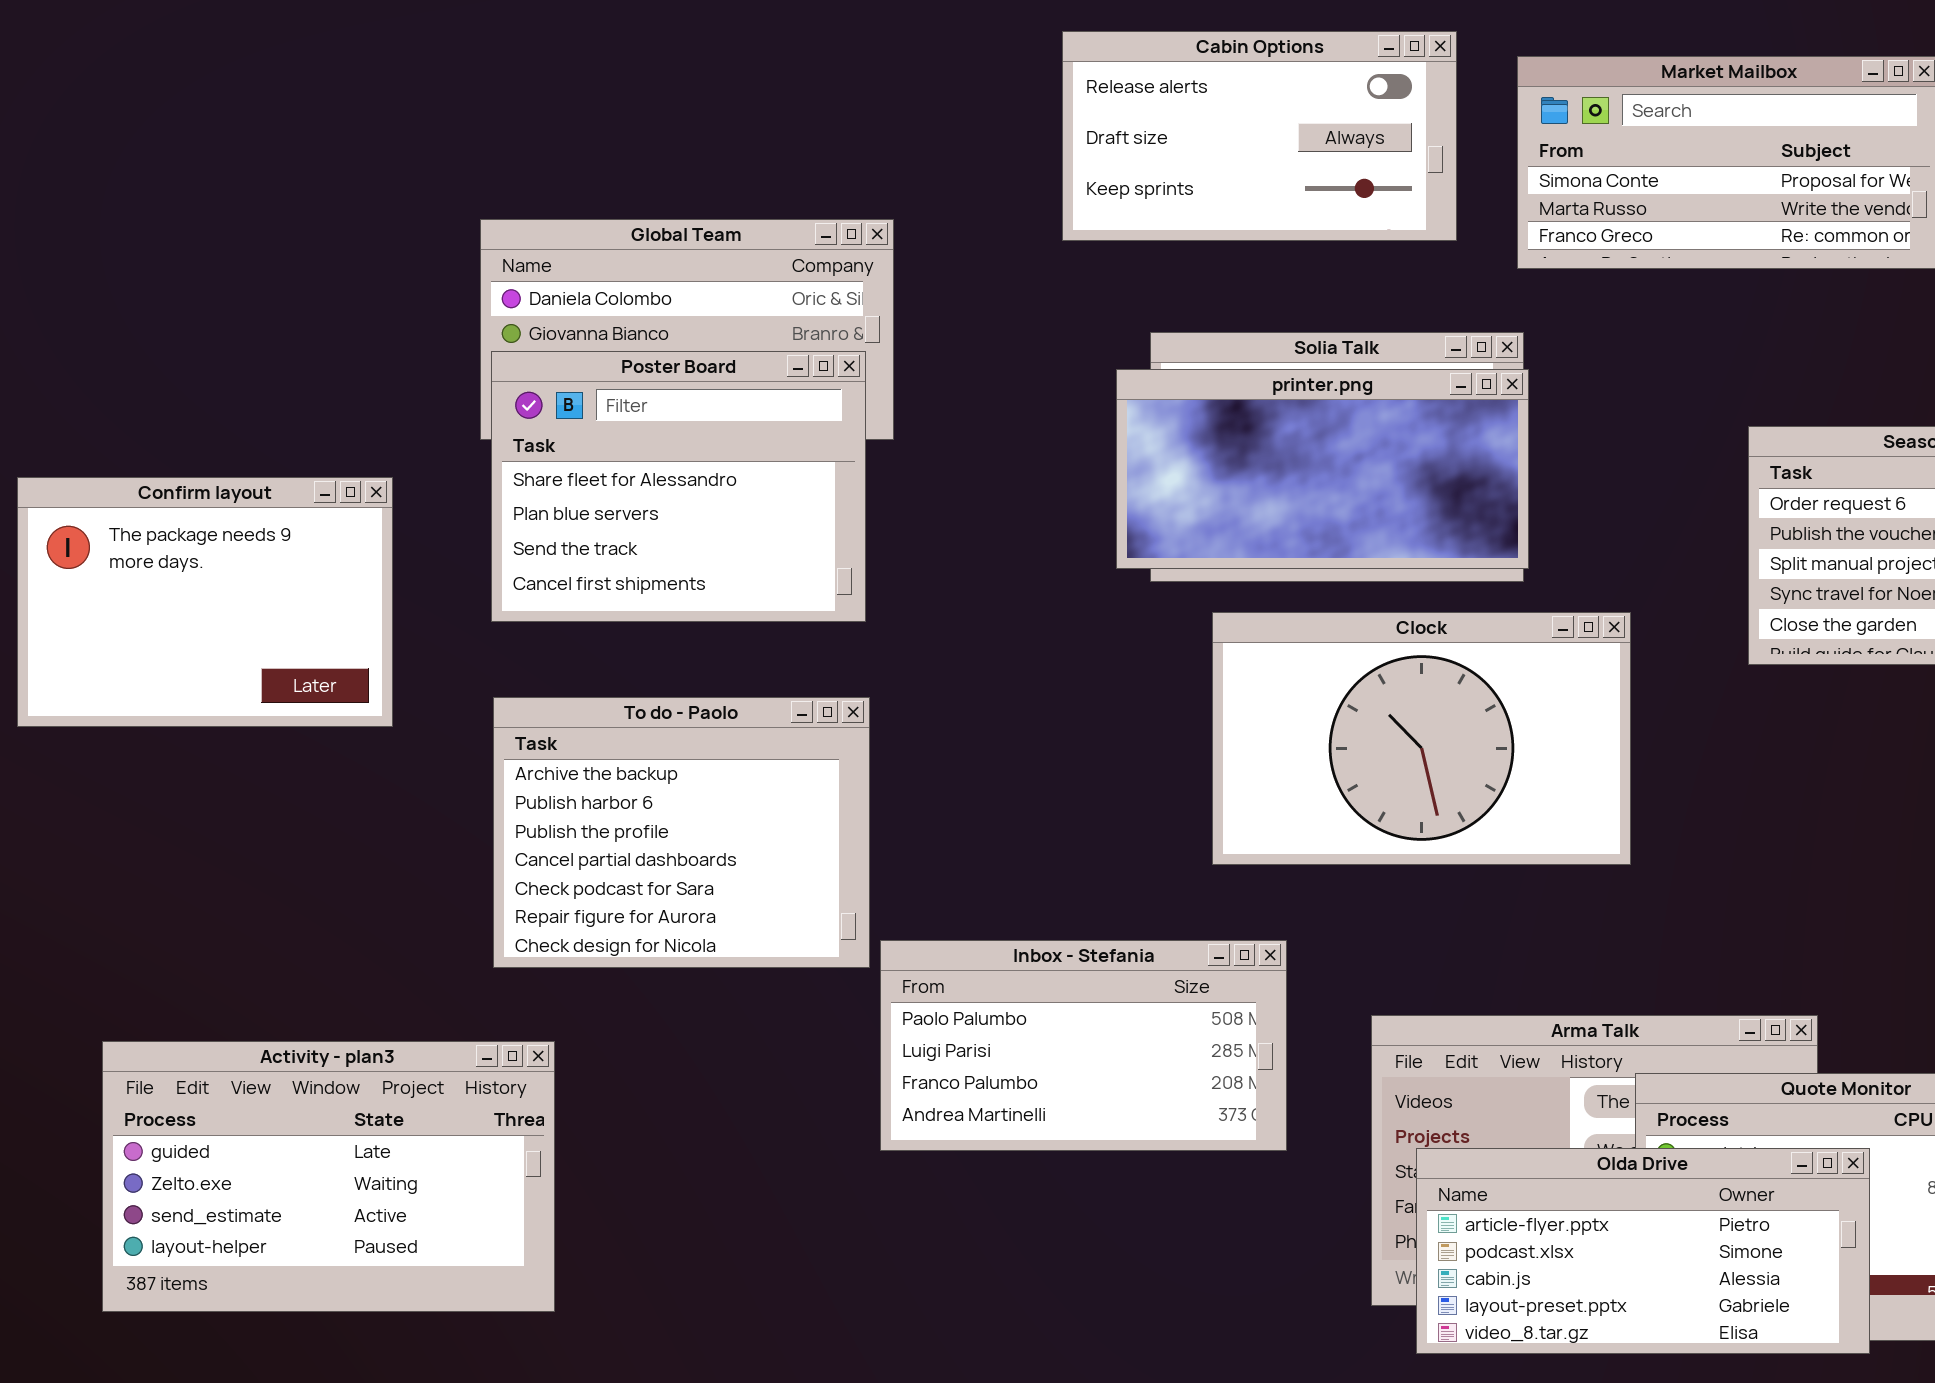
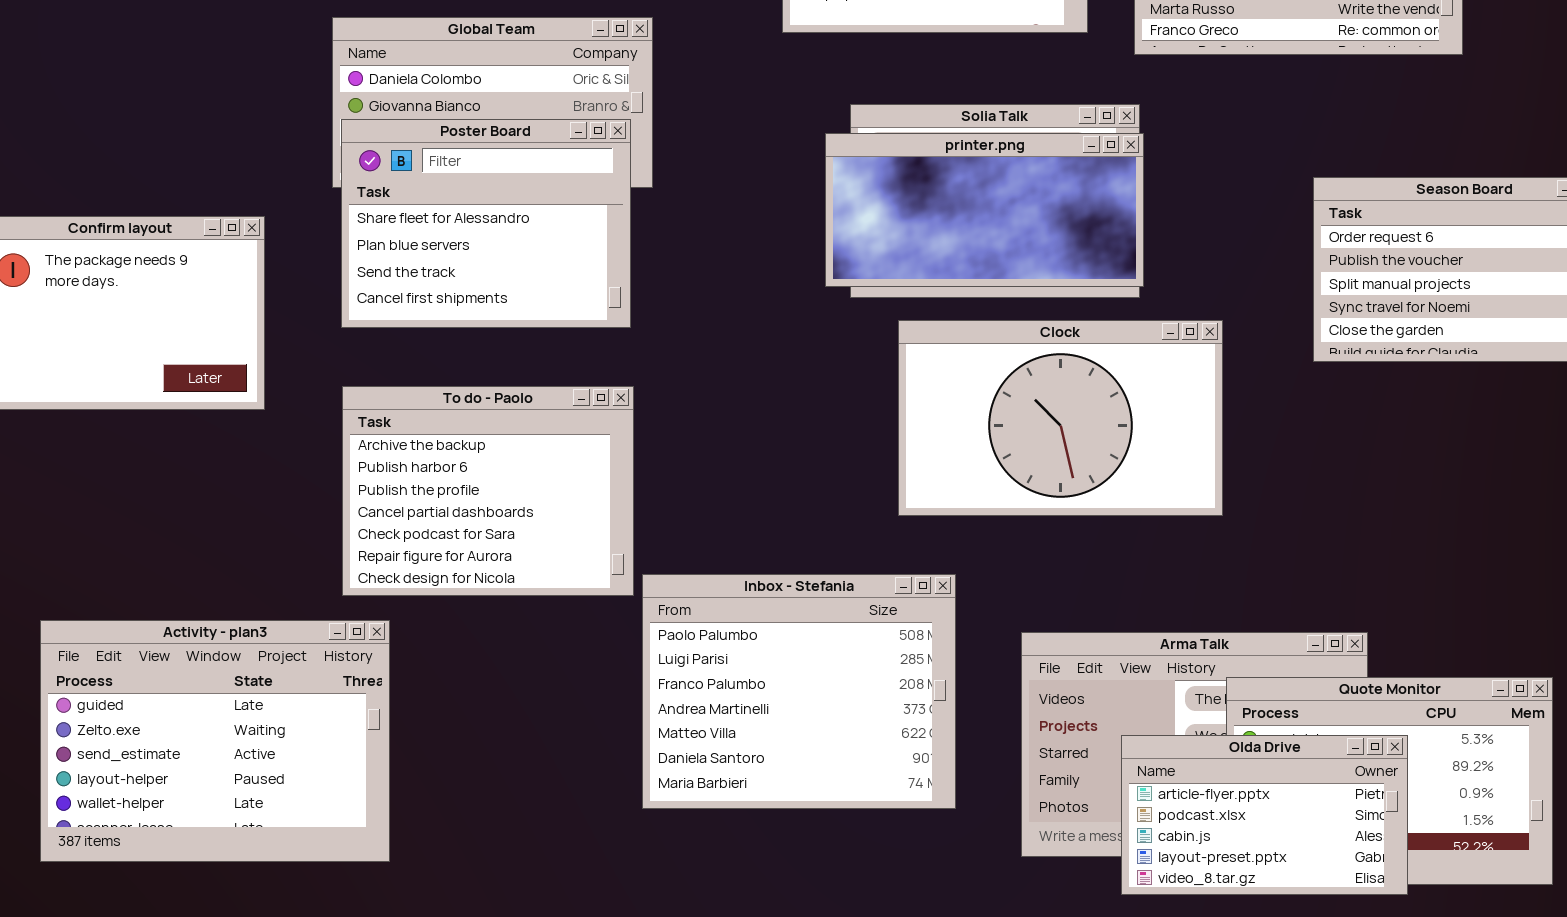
Inbox - Stefania: [880,940,1287,1151] -> [642,574,956,809], resized
Activity - plan3: [102,1041,555,1312] -> [40,620,390,862], resized
Olda Drive: [1416,1148,1870,1354] -> [1121,735,1408,895], resized

